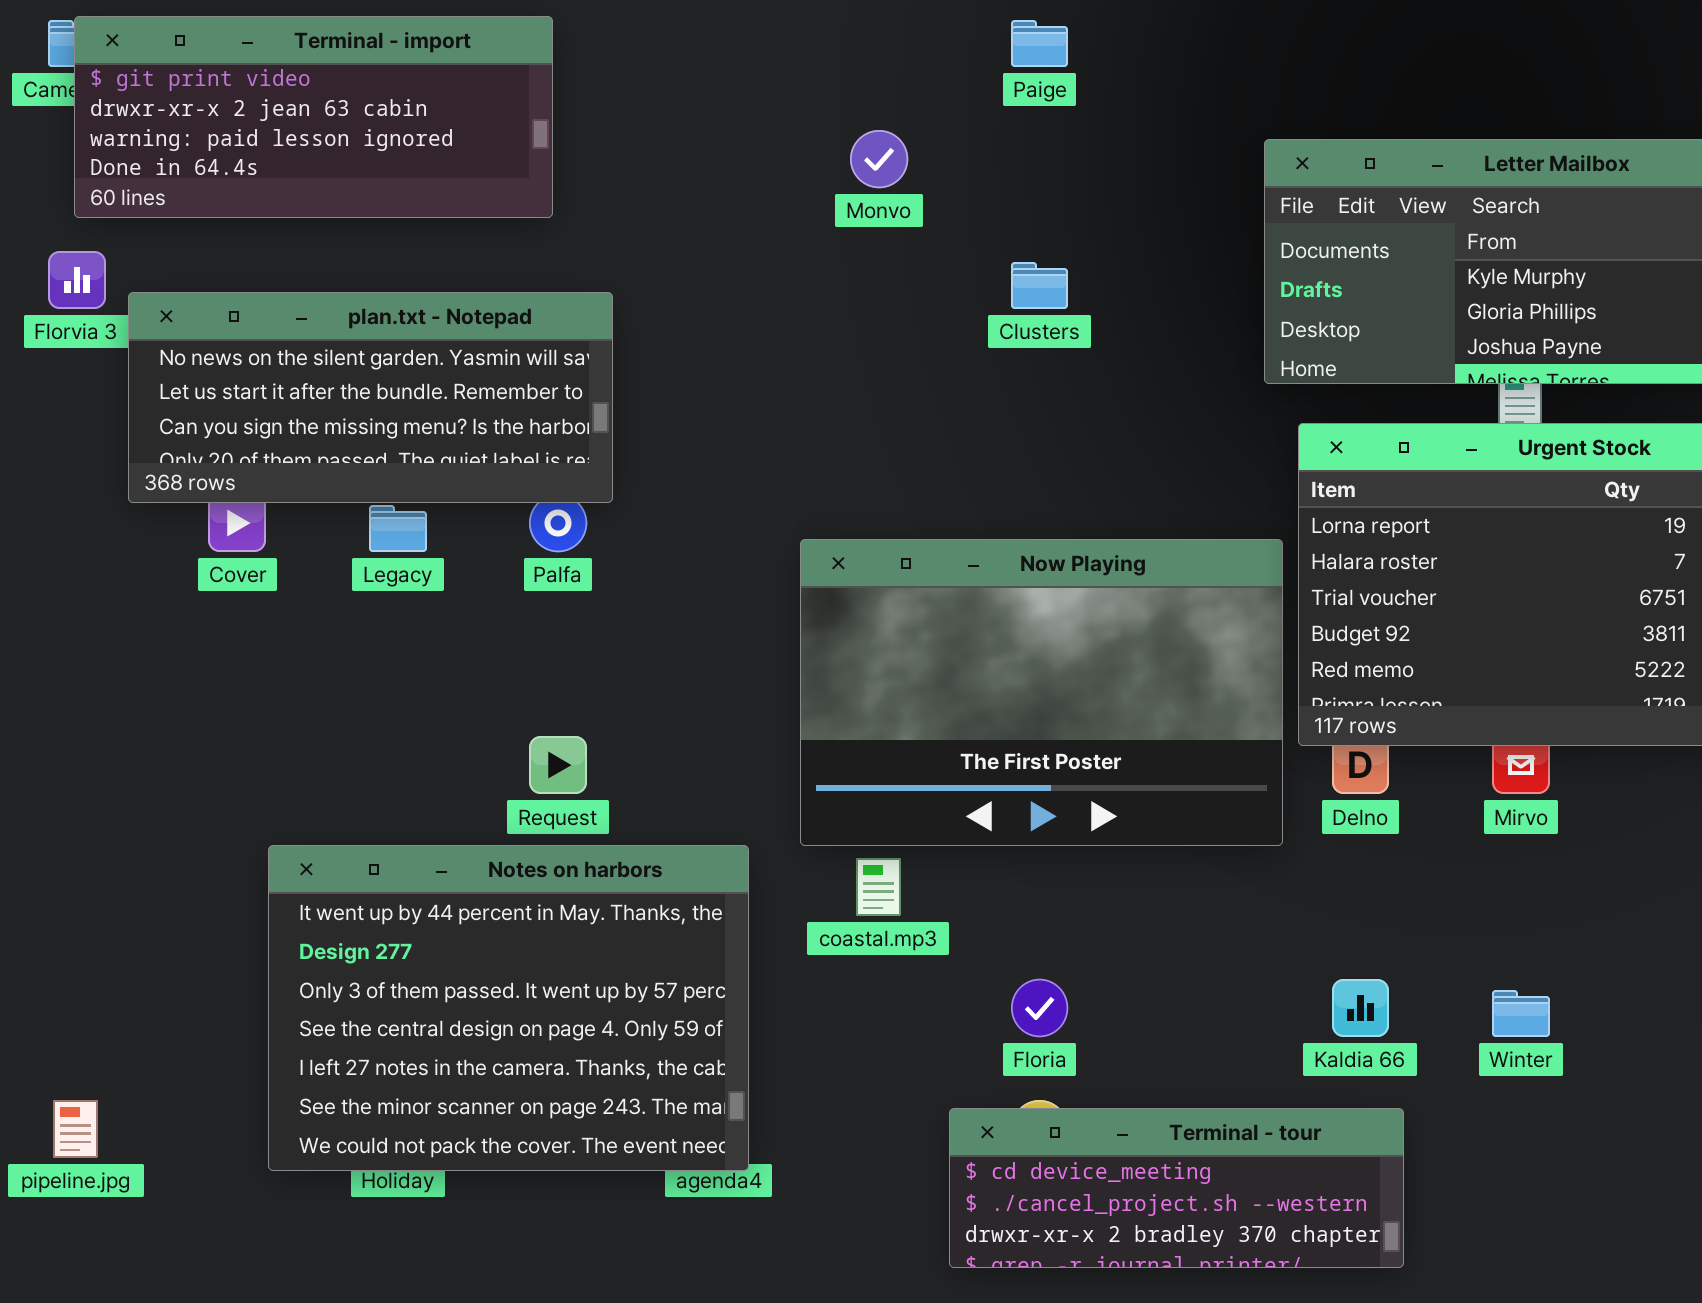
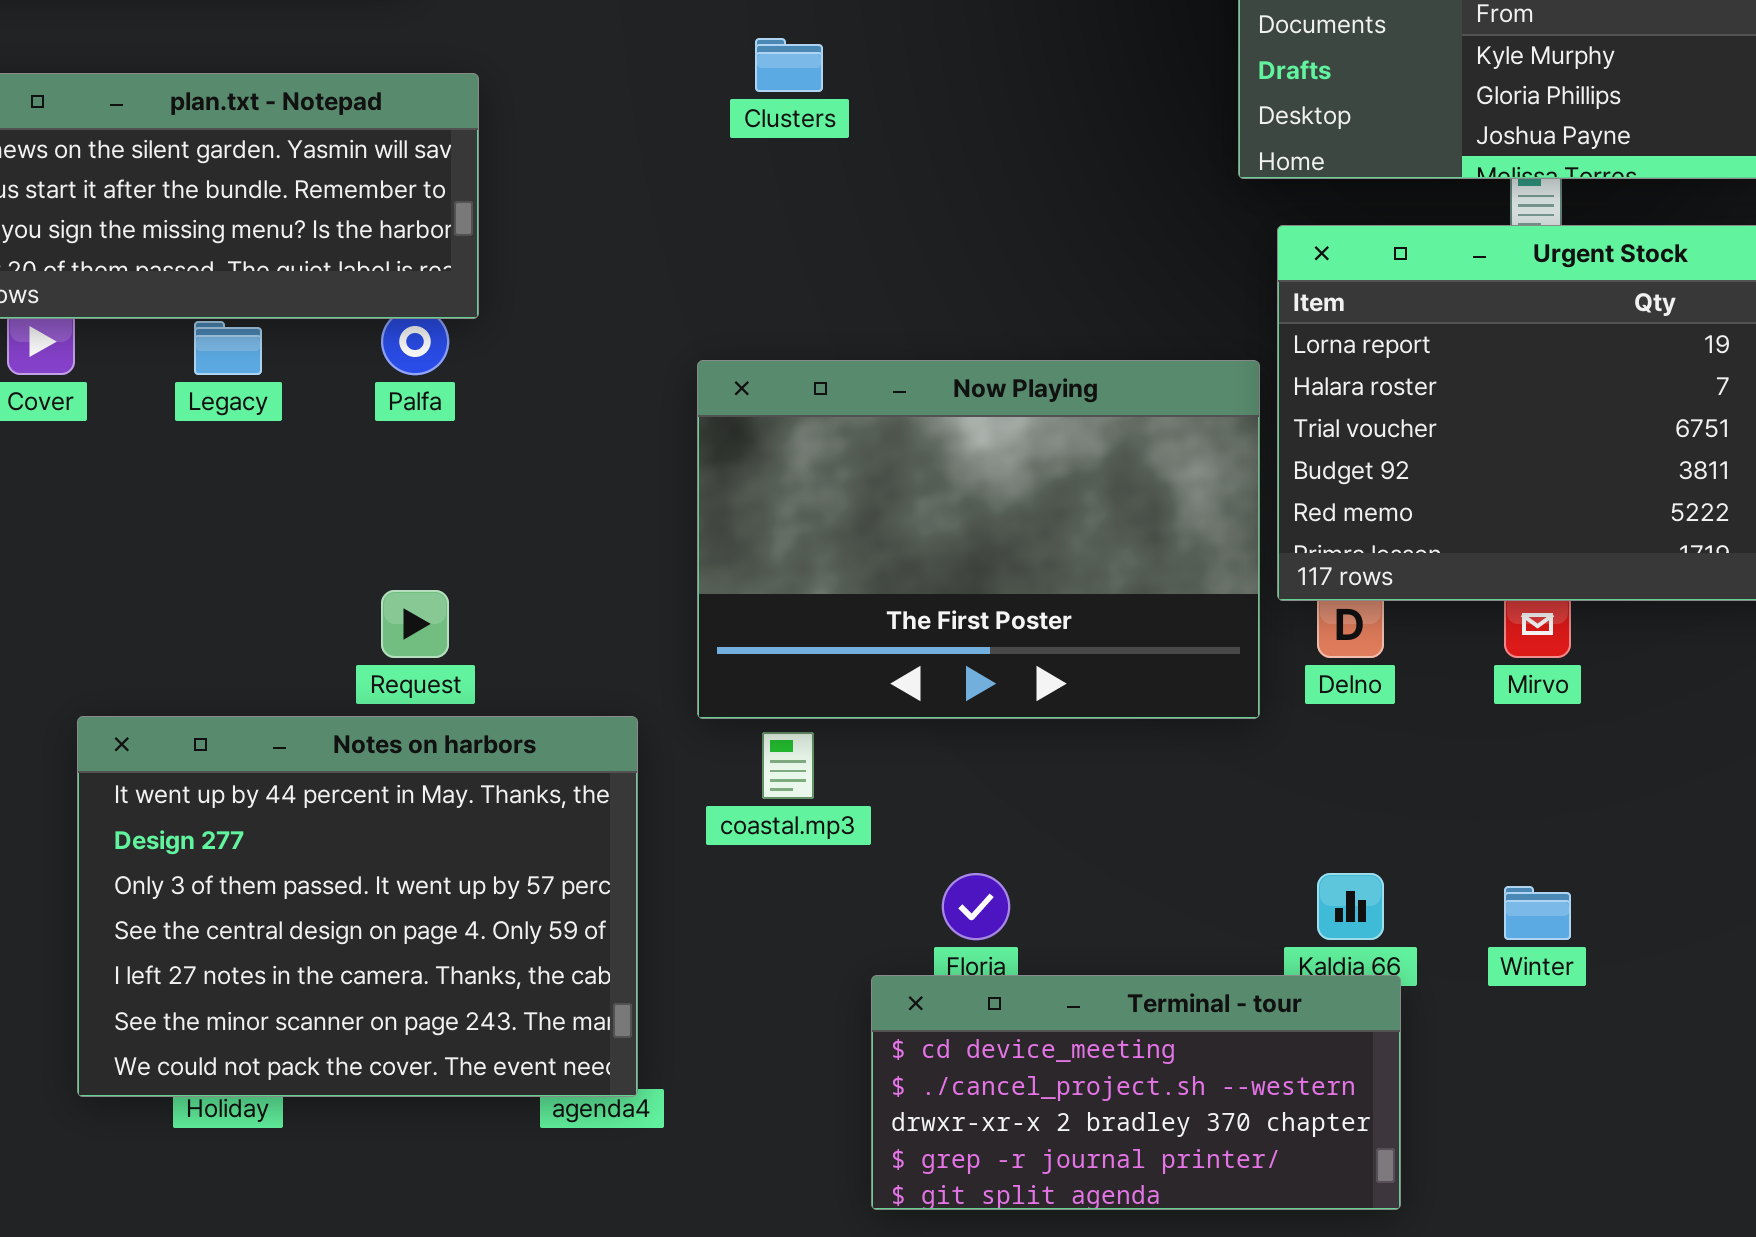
Clusters: [1011,262,1068,309] -> [755,38,823,92], moved
Terminal - tour: [949,1108,1404,1268] -> [871,975,1401,1210], resized

